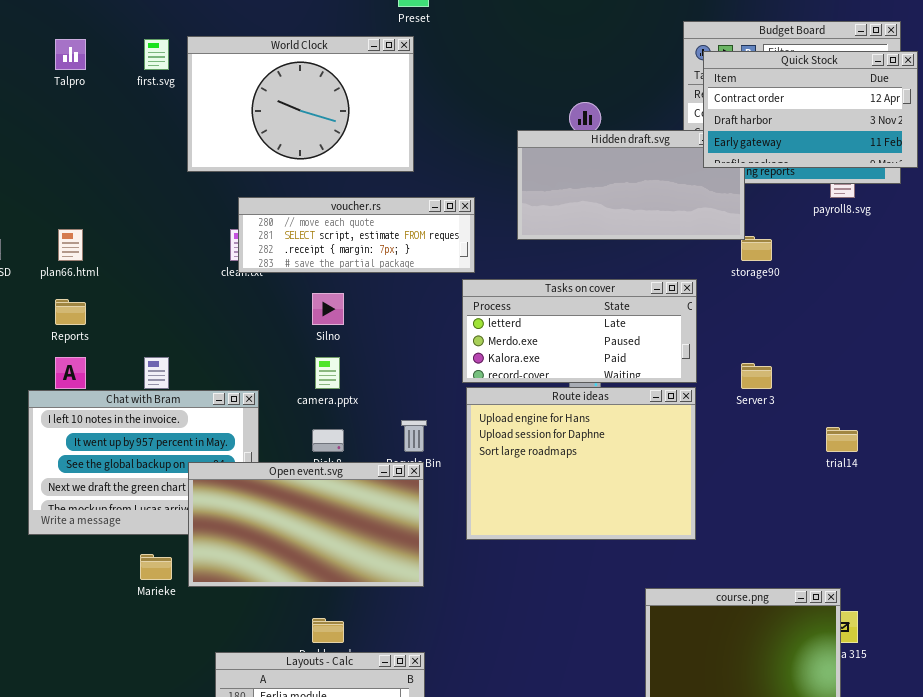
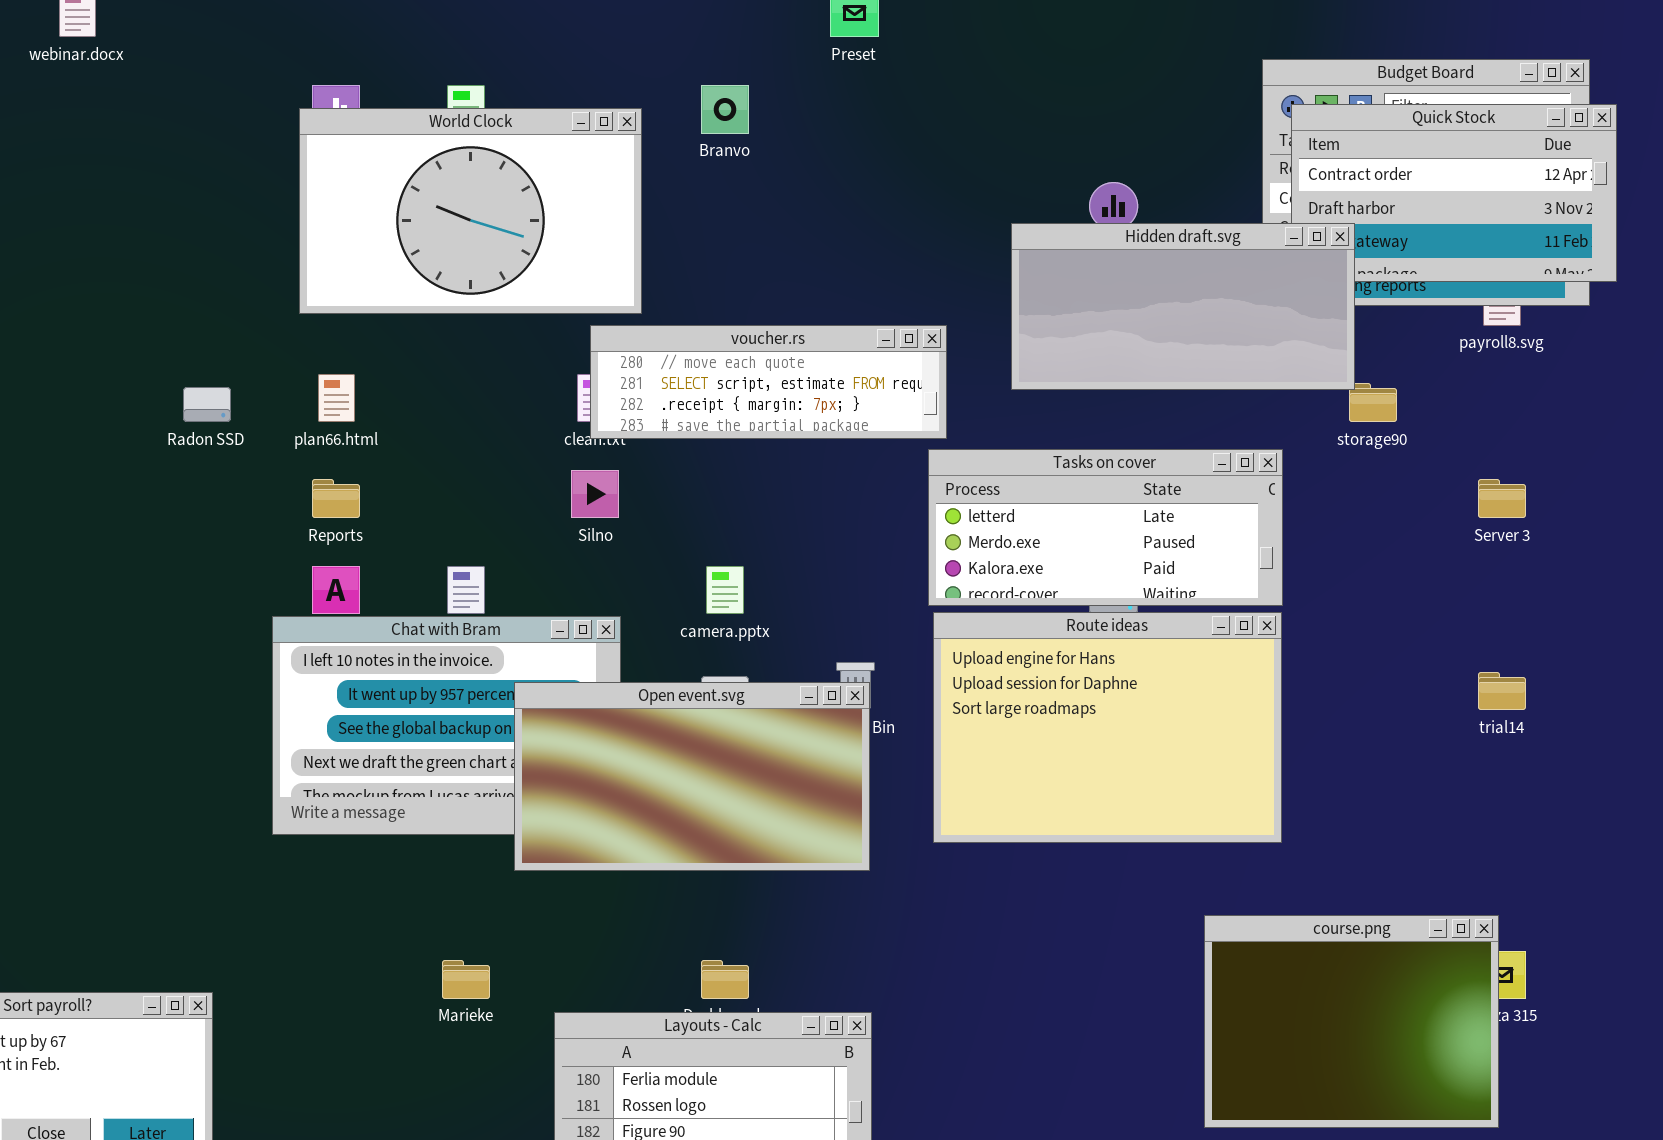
World Clock: [187,36,414,172] -> [299,108,642,314], moved
Hidden draft.svg: [517,130,745,240] -> [1011,223,1355,390], raised
Silno: [312,293,344,325] -> [571,470,619,518], moved
Server 3: [741,363,772,389] -> [1478,479,1526,518], moved
Open event.svg: [188,462,424,587] -> [514,682,870,871], moved
Marieke: [140,554,172,580] -> [442,960,490,999], moved

